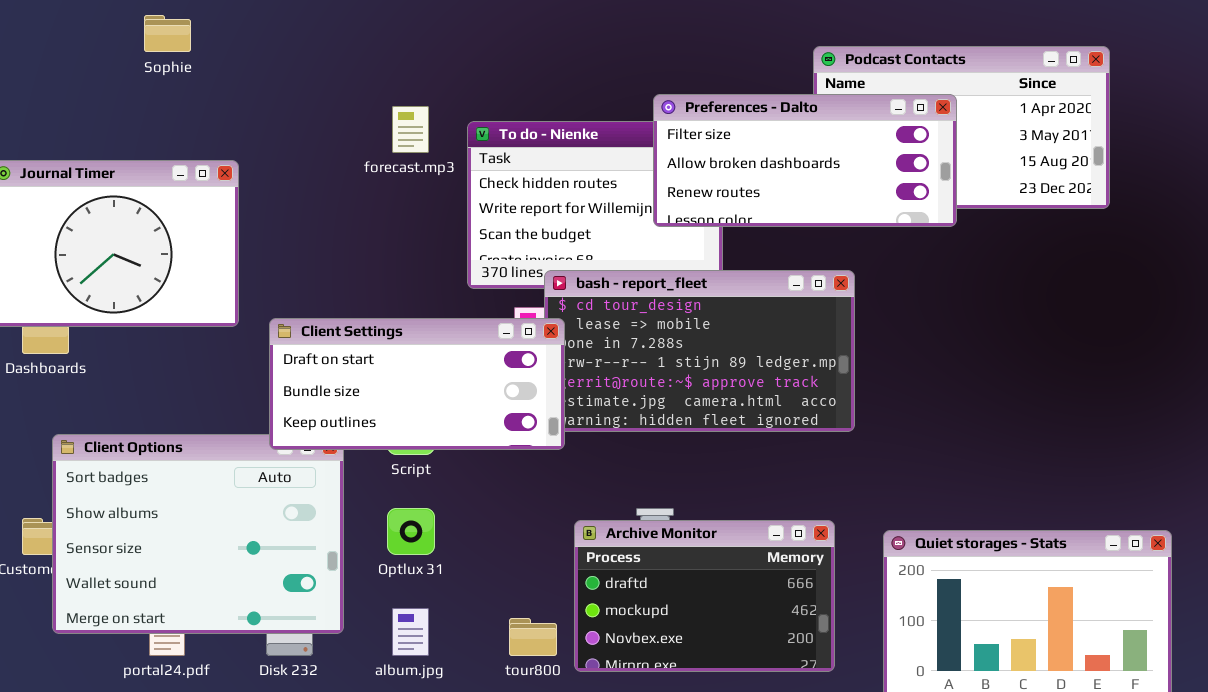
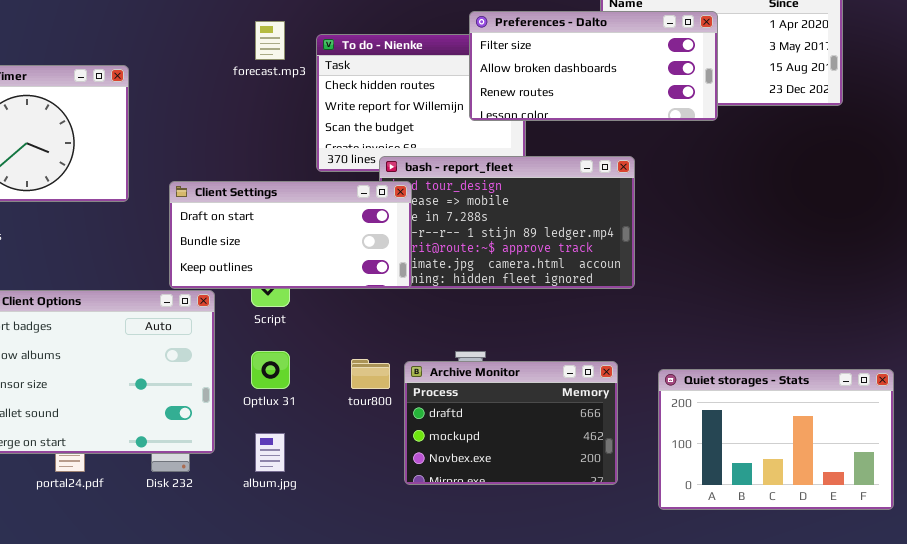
Client Settings: [269,318,565,450] -> [169,181,412,289], moved
tour800: [509,618,557,656] -> [351,359,390,389], moved

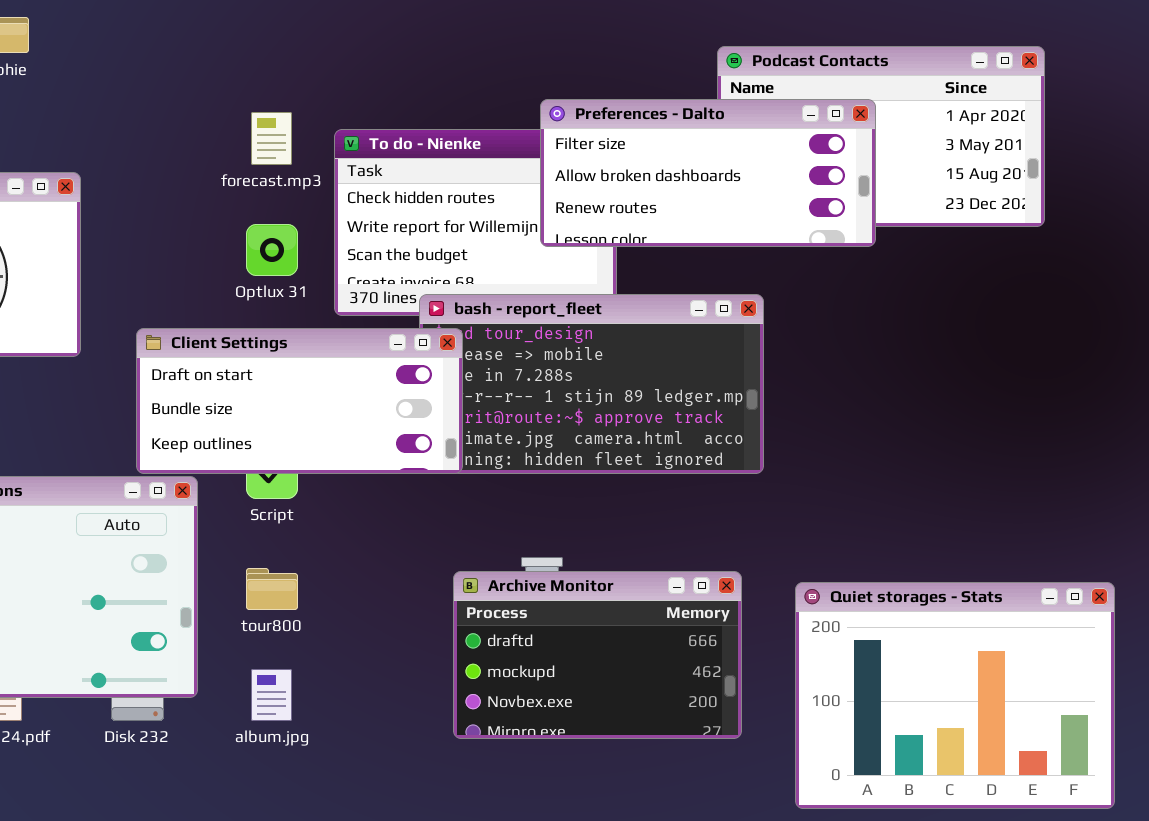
Optlux 31: [251,351,290,389] -> [246,224,298,276], moved
tour800: [351,359,390,389] -> [246,568,298,610], moved
Quiet storages - Stats: [658,369,894,510] -> [795,582,1115,809], resized

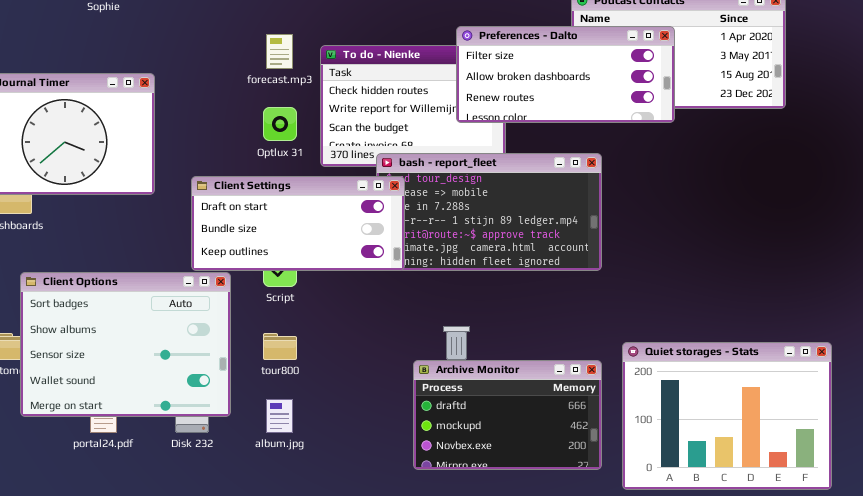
Archive Monitor: [453,571,742,739] -> [413,360,602,470], moved

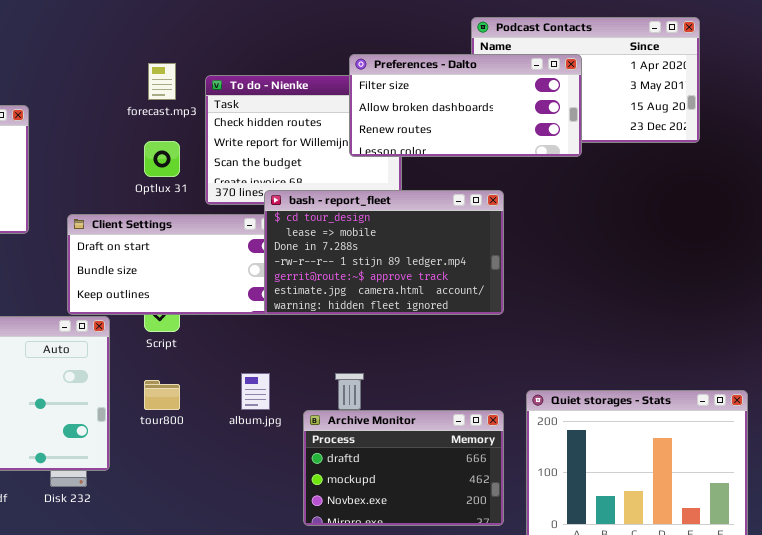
bash - report_fleet: [376,153,602,271] -> [264,190,504,315], raised
album.jpg: [266,399,293,433] -> [241,373,270,410], moved

